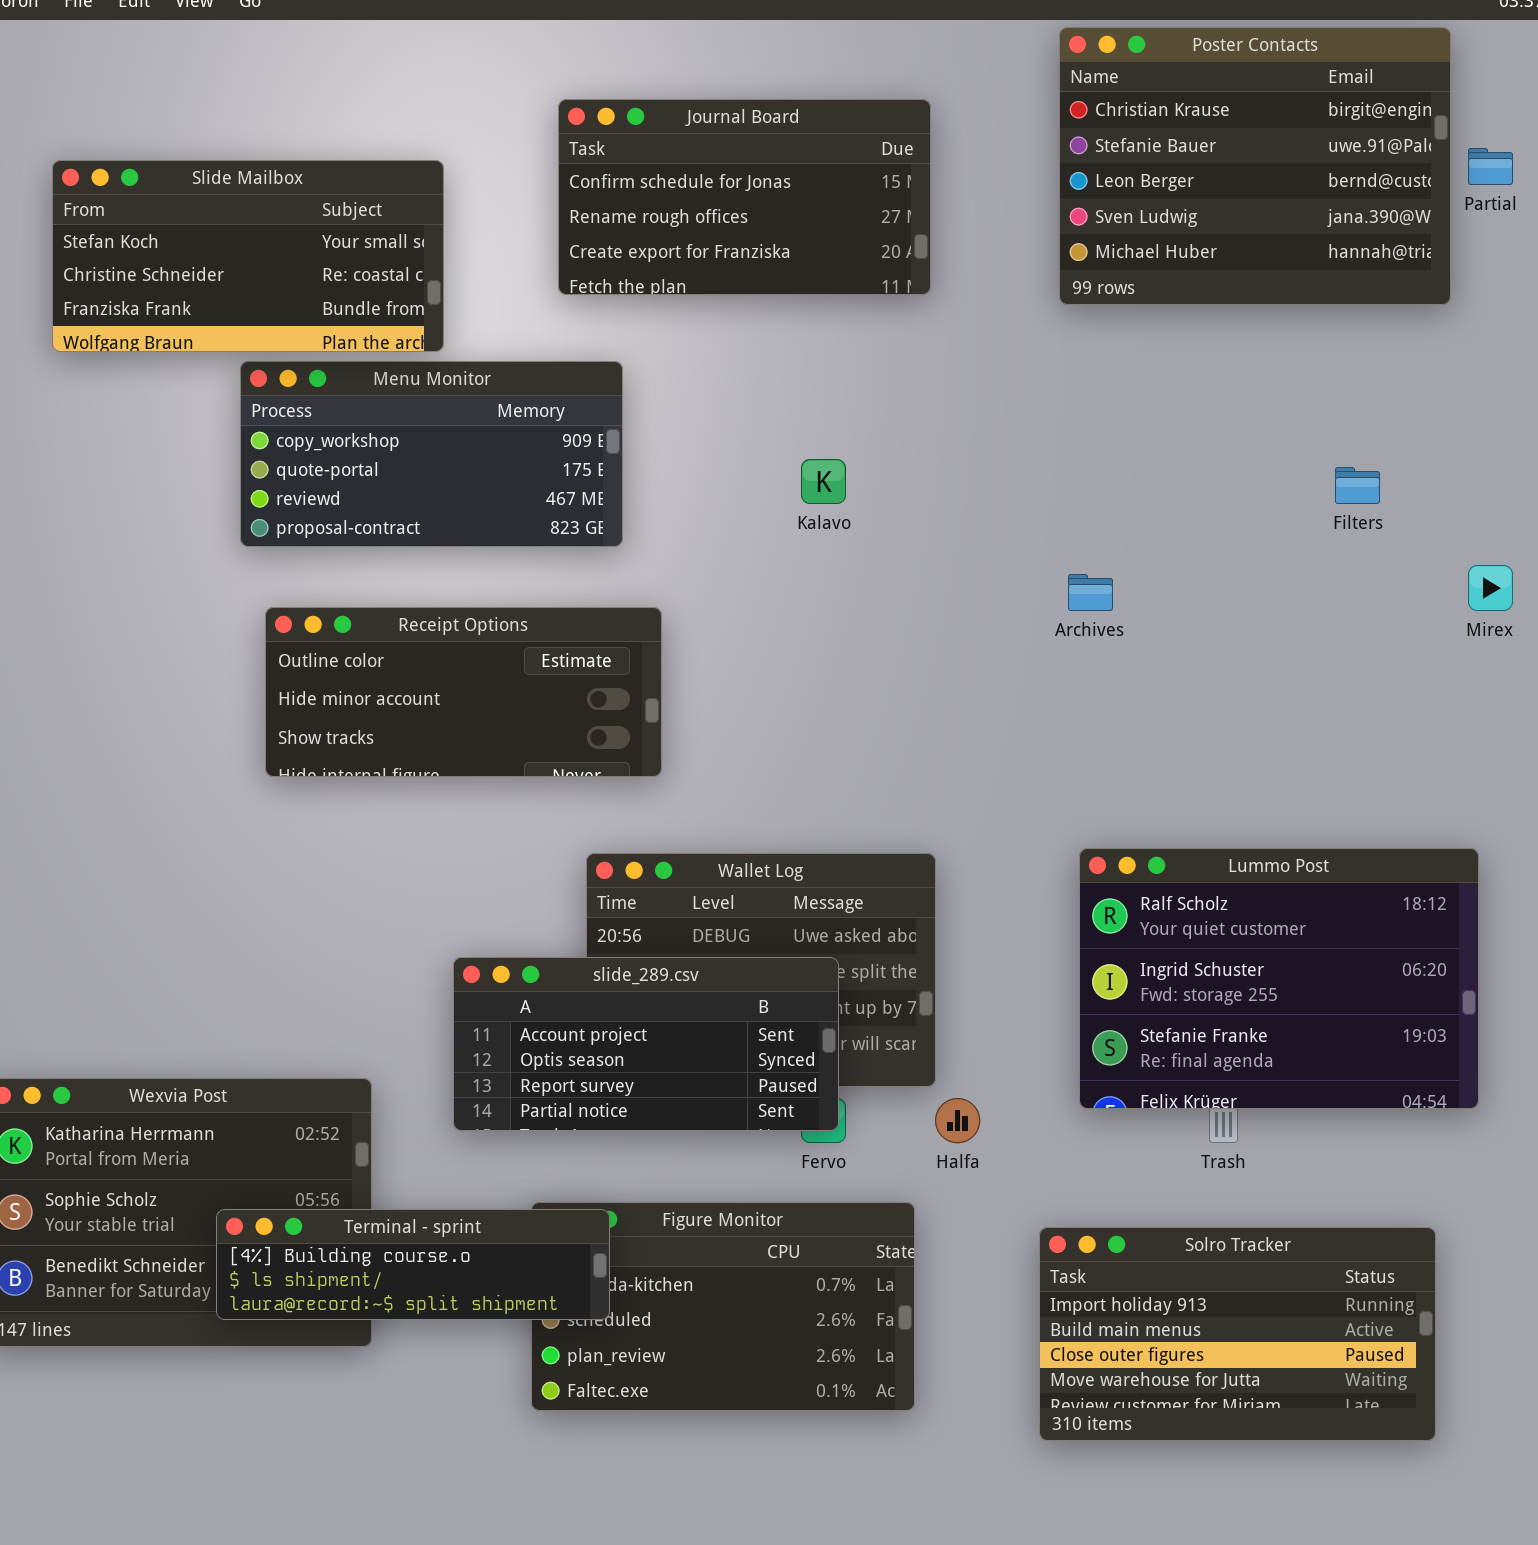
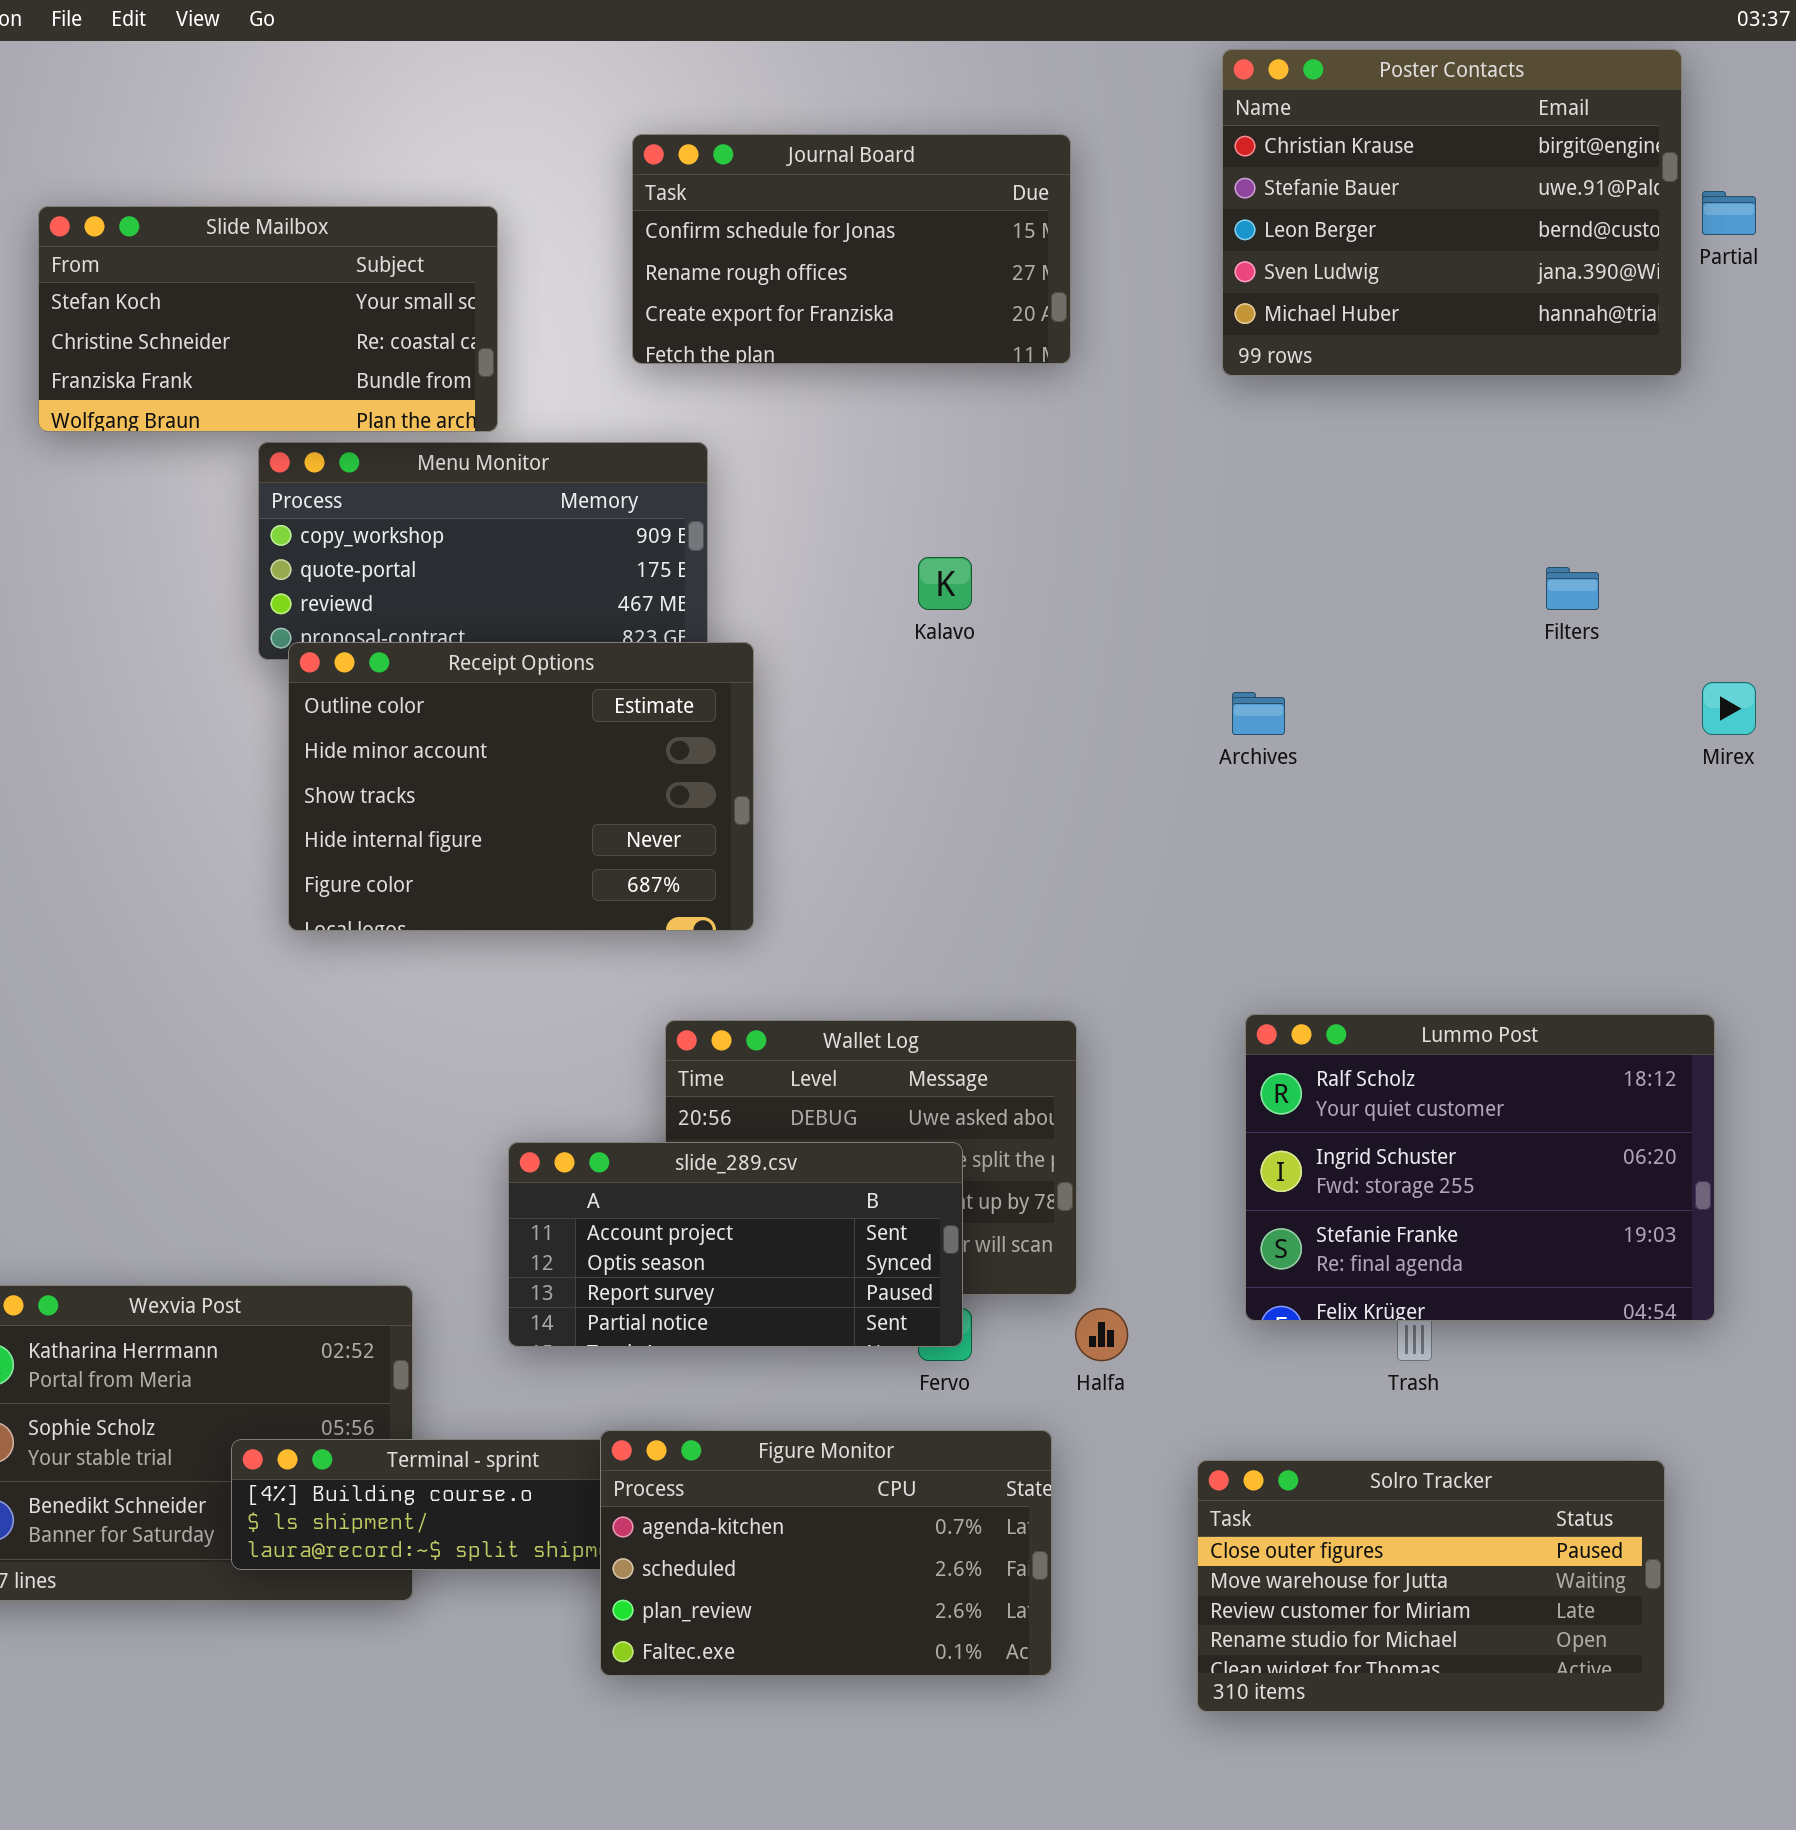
Receipt Options: [265,607,662,777] -> [288,642,754,931], resized
Figure Monitor: [531,1202,915,1411] -> [600,1430,1052,1676], raised
Solro Tracker: [1039,1227,1436,1441] -> [1197,1460,1665,1712], scrolled down 2 rows

